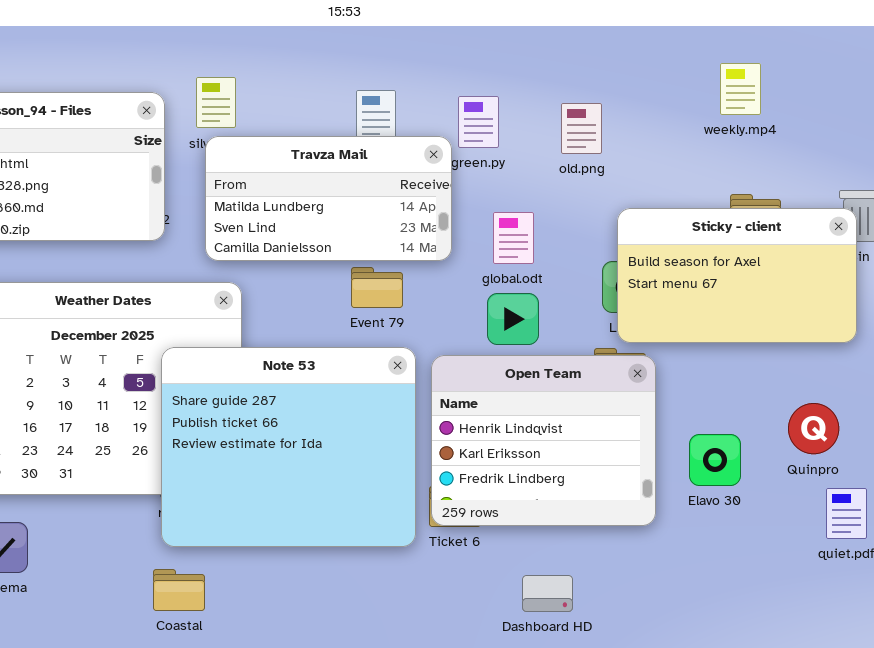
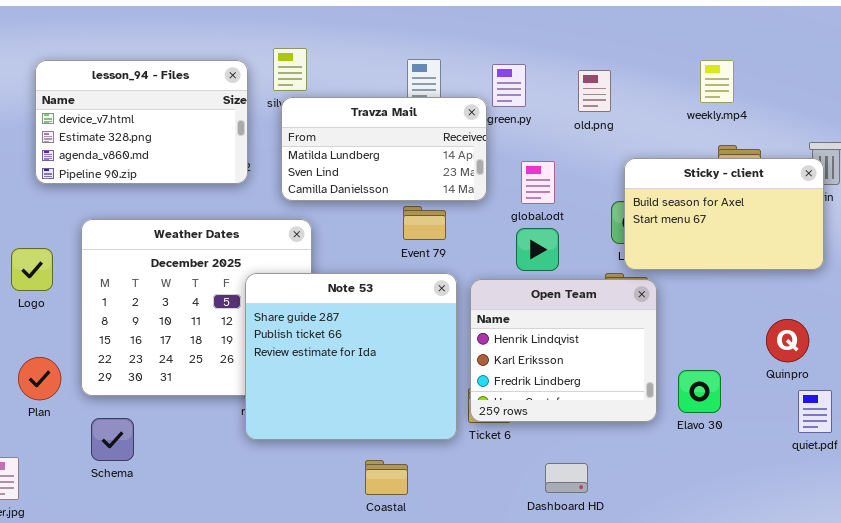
weekly.mp4: [720,63,761,115] -> [700,60,734,103], moved
Elavo 30: [689,434,741,486] -> [678,370,721,413], moved
Coastal: [153,569,205,611] -> [365,460,408,495], moved

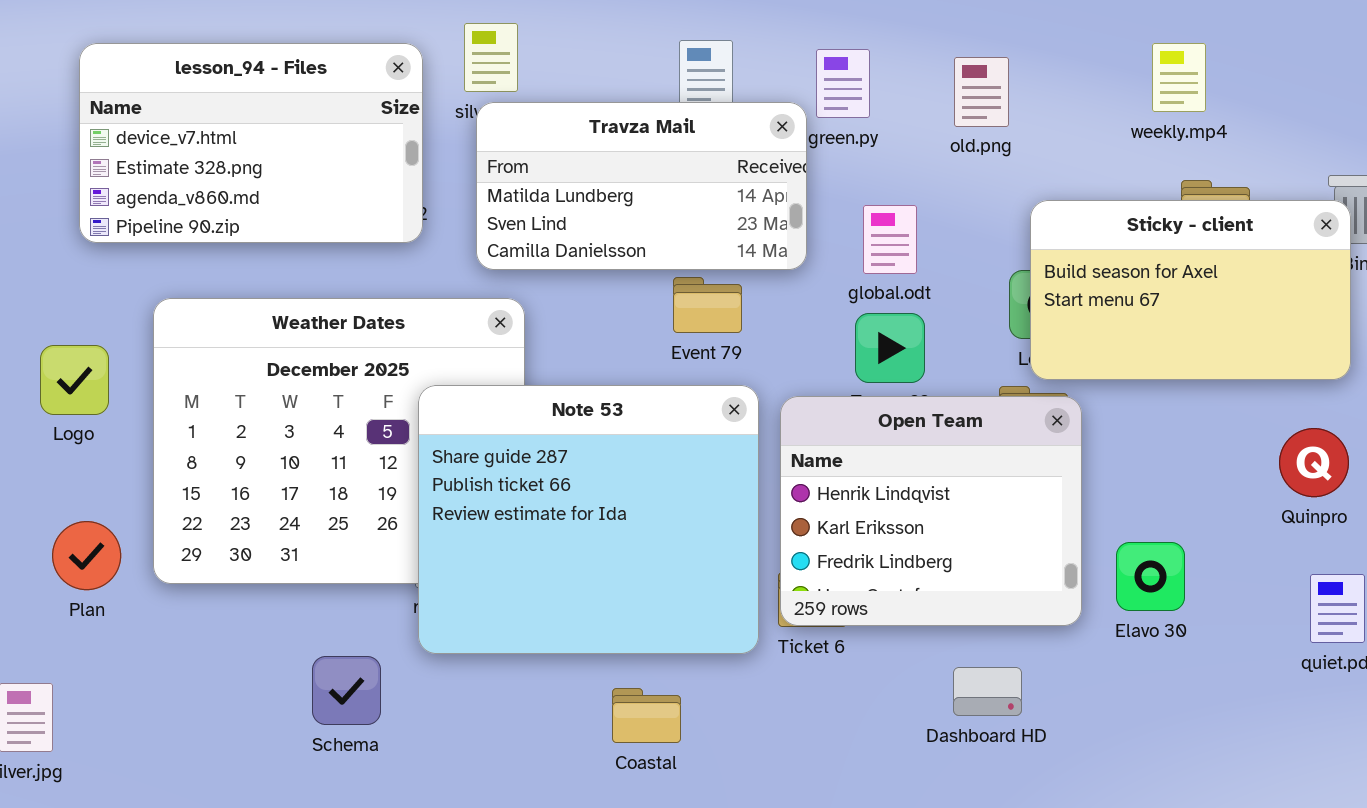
Quinpro: [766,319,809,362] -> [1279,428,1349,497], moved
Schema: [91,418,134,461] -> [312,656,381,725], moved
Dashboard HD: [545,463,588,493] -> [953,667,1022,716], moved

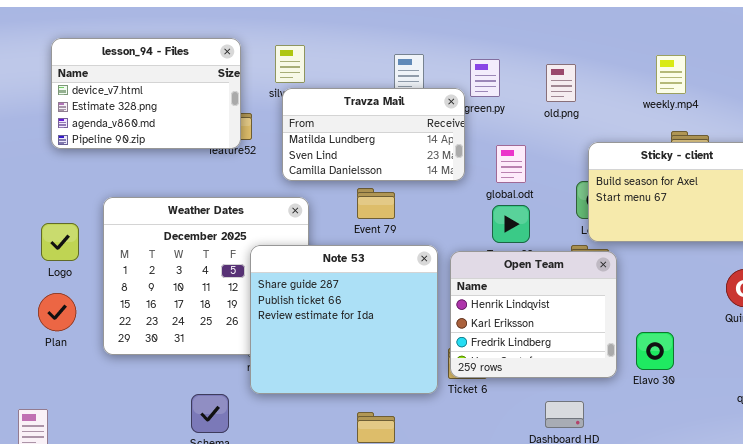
lesson_94 - Files: [79,43,423,243] -> [51,38,241,149], moved
Event 79: [673,277,742,333] -> [357,188,395,219], moved
Plan: [52,521,121,590] -> [38,293,76,331], moved

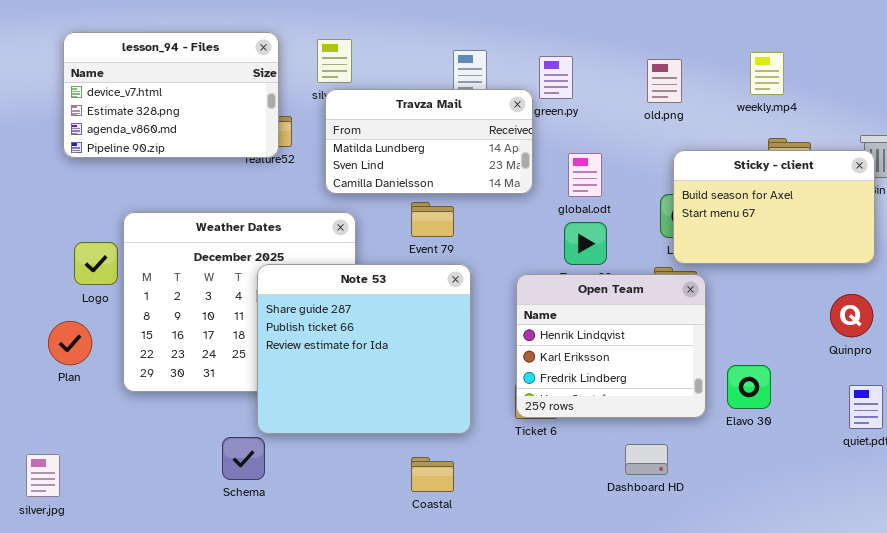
old.png: [546,64,576,102] -> [647,59,682,103], moved
Logo: [41,223,79,261] -> [74,242,118,285], moved
Note 53: [250,245,438,394] -> [257,264,471,434], moved

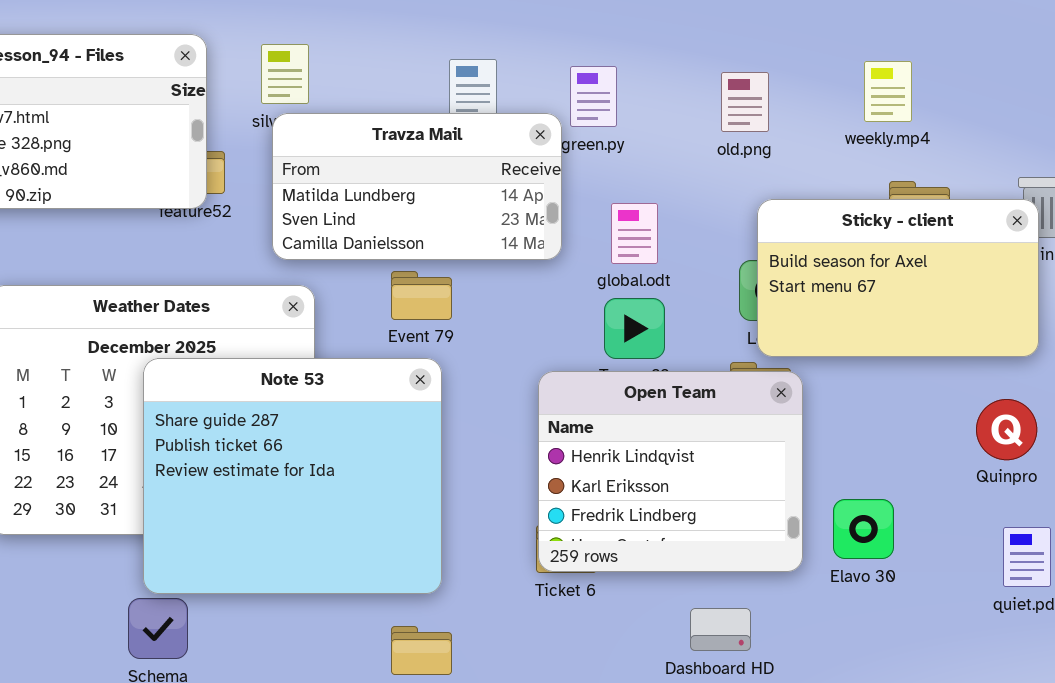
Note 53: [257,264,471,434] -> [143,358,442,594], moved

